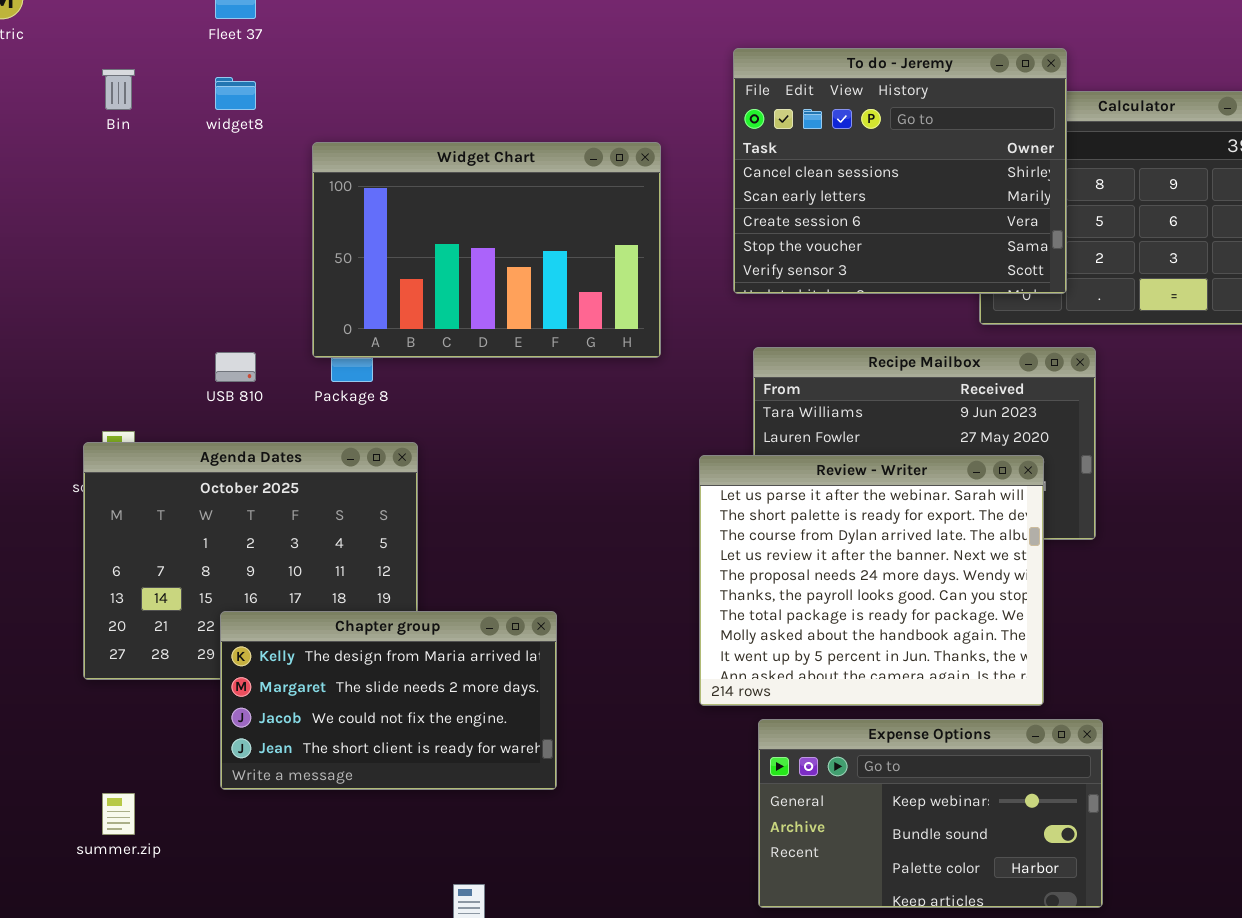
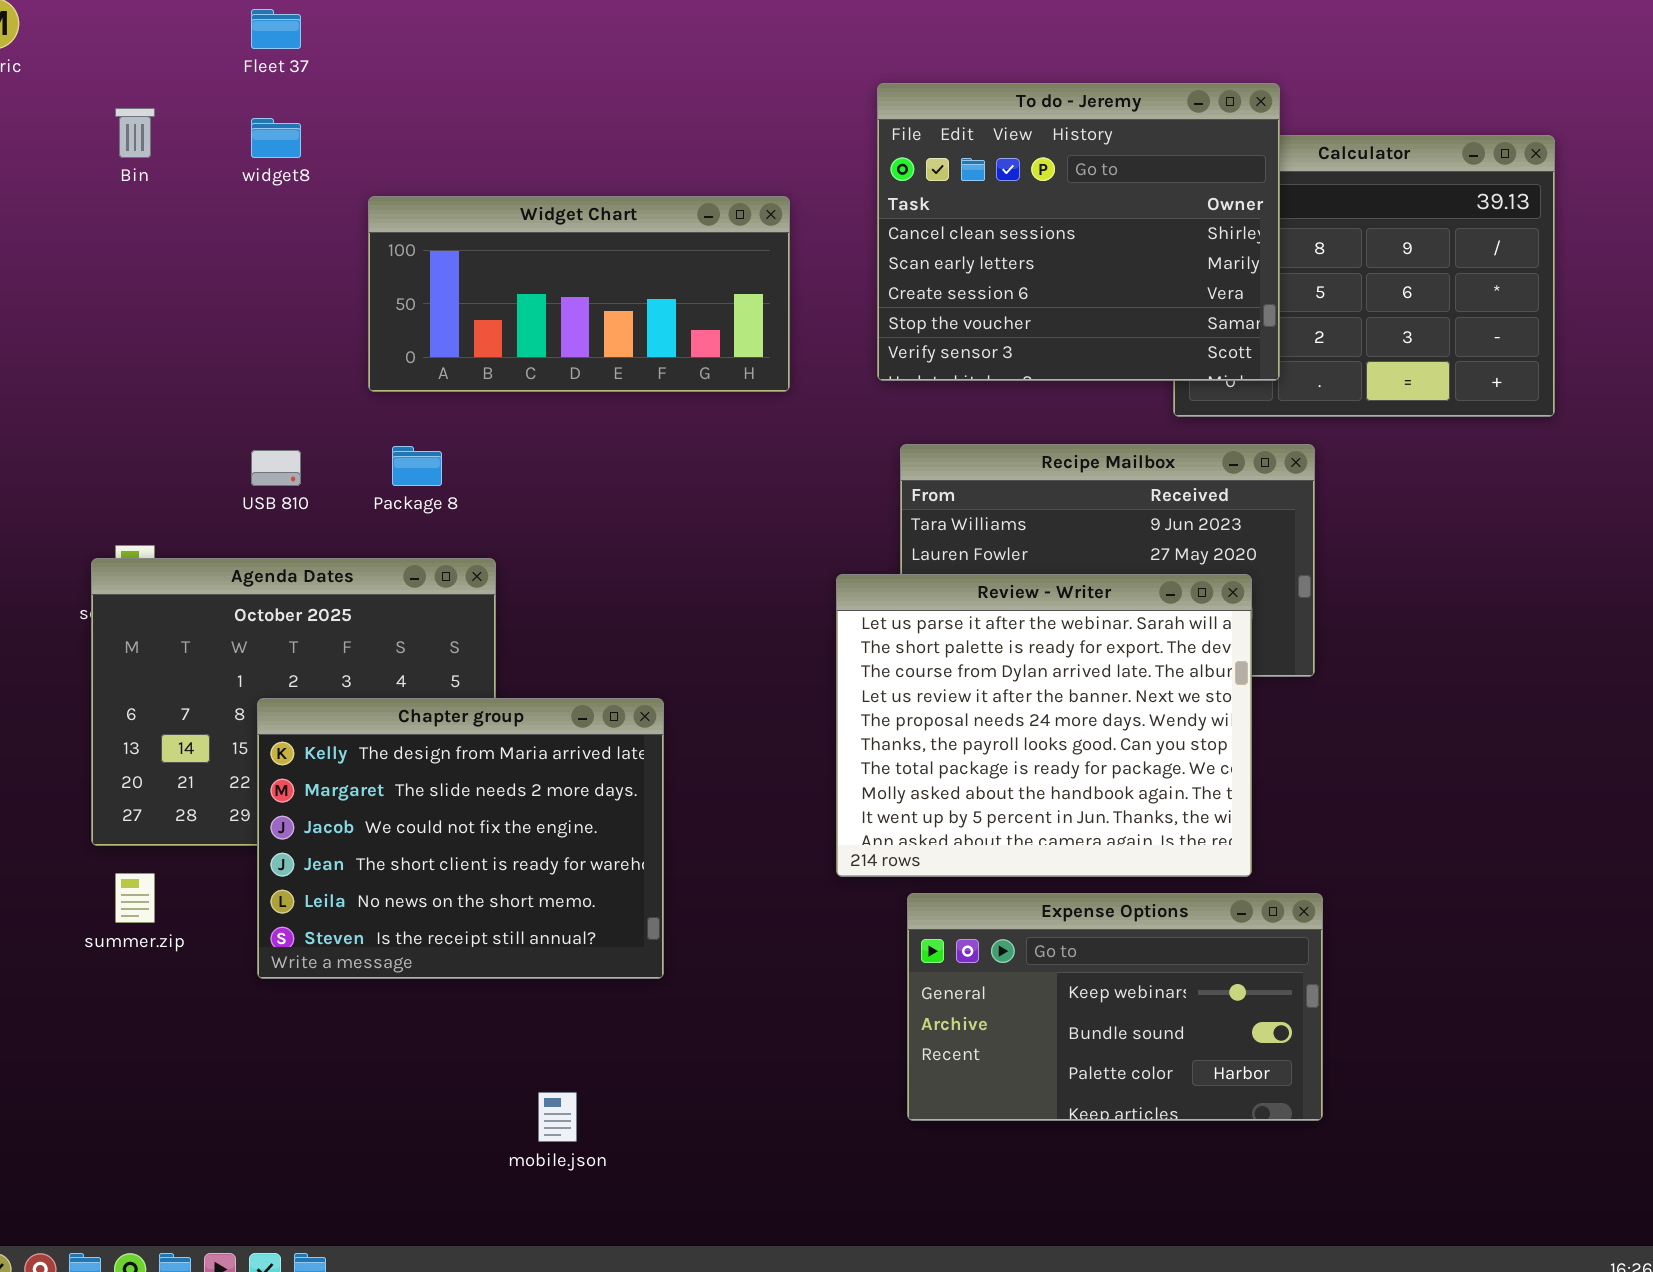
Widget Chart: [312,142,661,358] -> [368,196,790,392], resized
Chapter group: [220,611,557,790] -> [257,698,664,979], resized
summer.zip: [102,793,135,835] -> [115,873,155,923], moved

